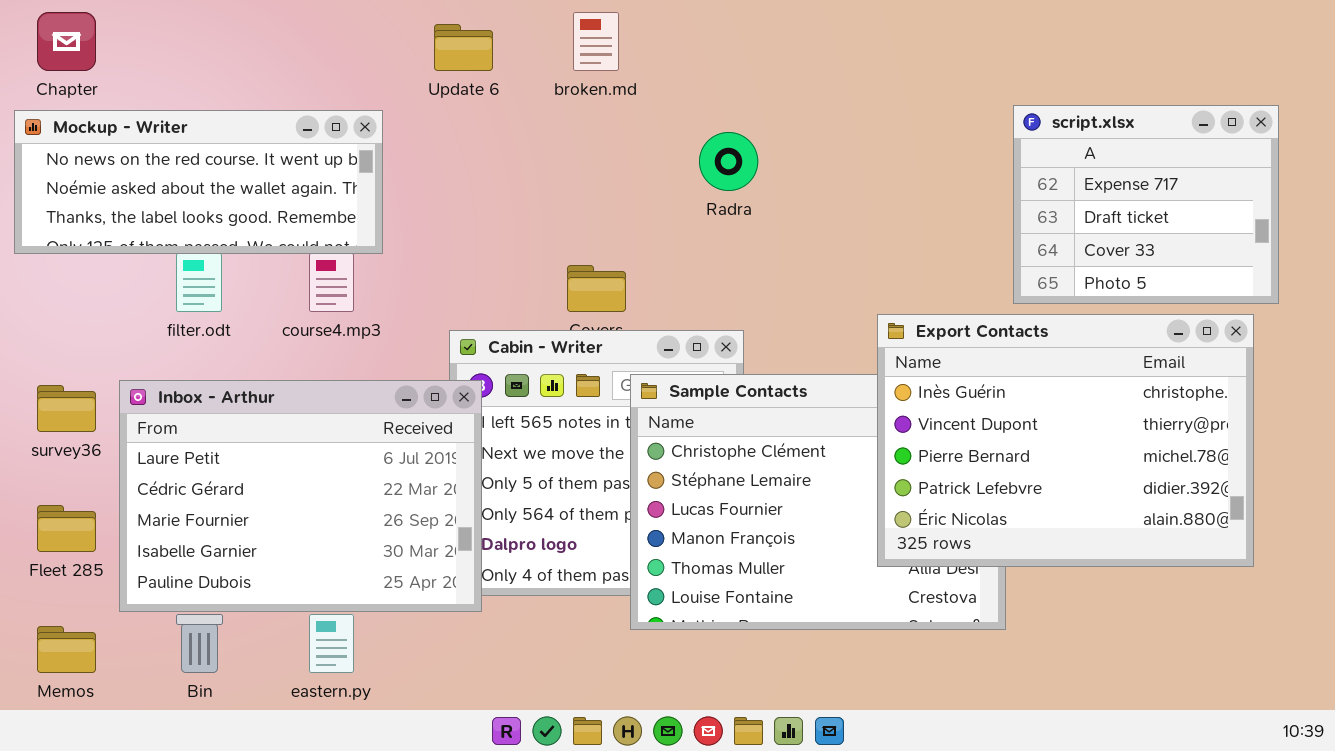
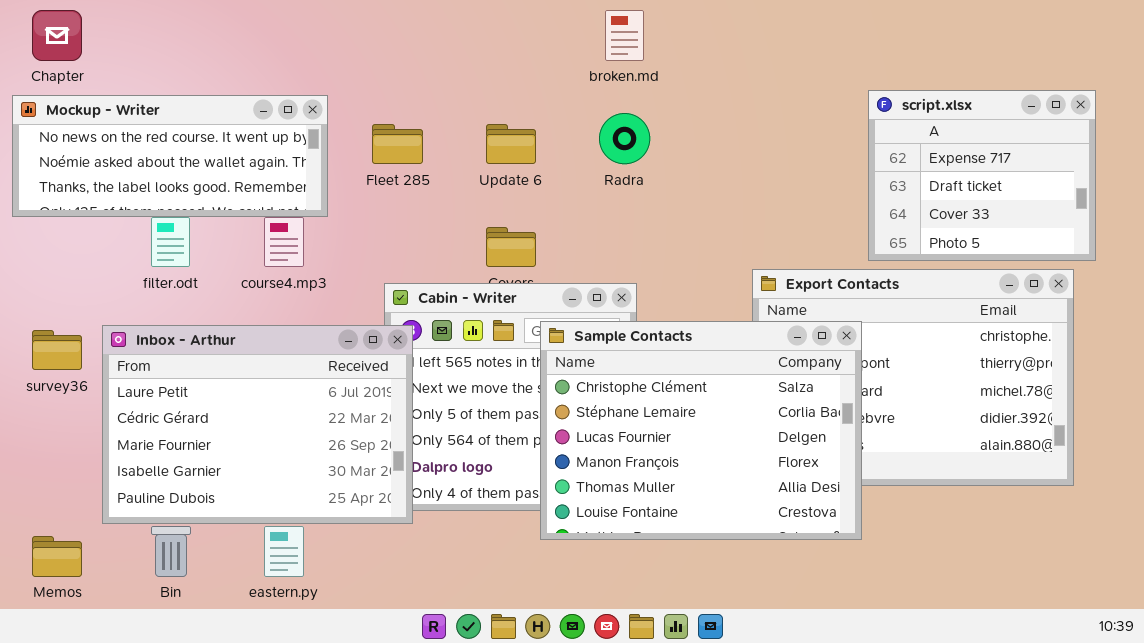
broken.md: [573,12,619,71] -> [605,10,644,61], moved
Update 6: [434,24,493,71] -> [486,124,536,164], moved
Sample Contacts: [630,374,1006,630] -> [540,321,862,540], raised
Fleet 285: [37,505,96,552] -> [372,124,423,164], moved

